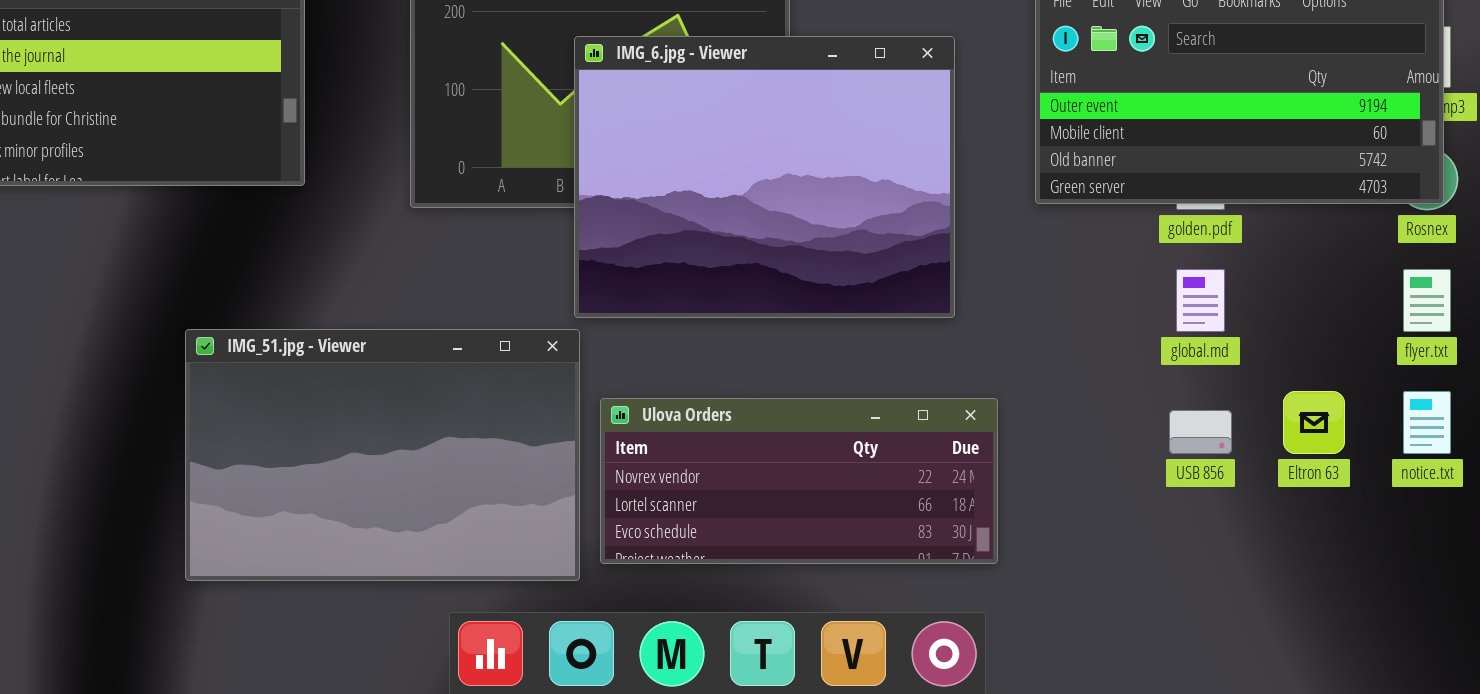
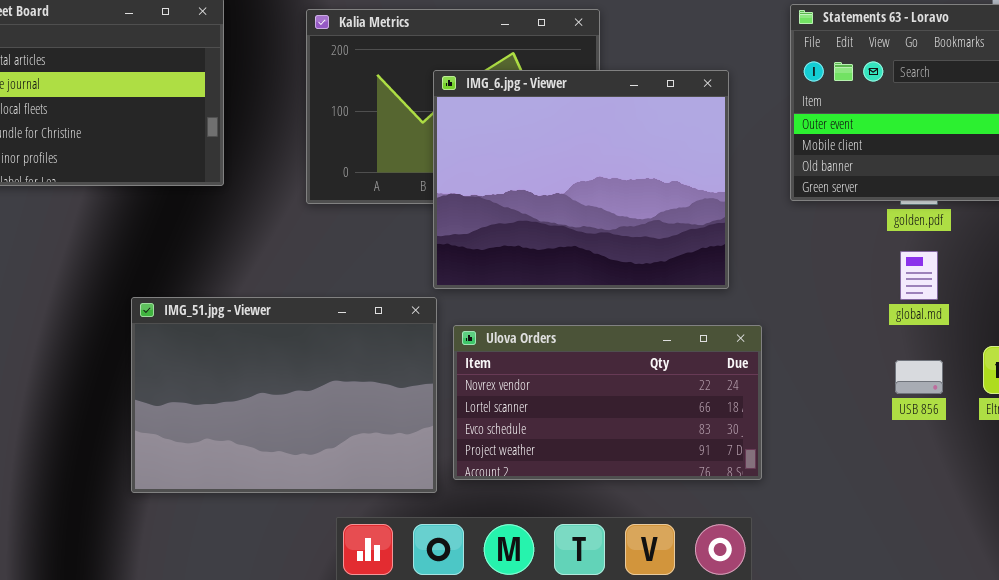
Ulova Orders: [600,398,998,564] -> [453,325,762,480], resized

